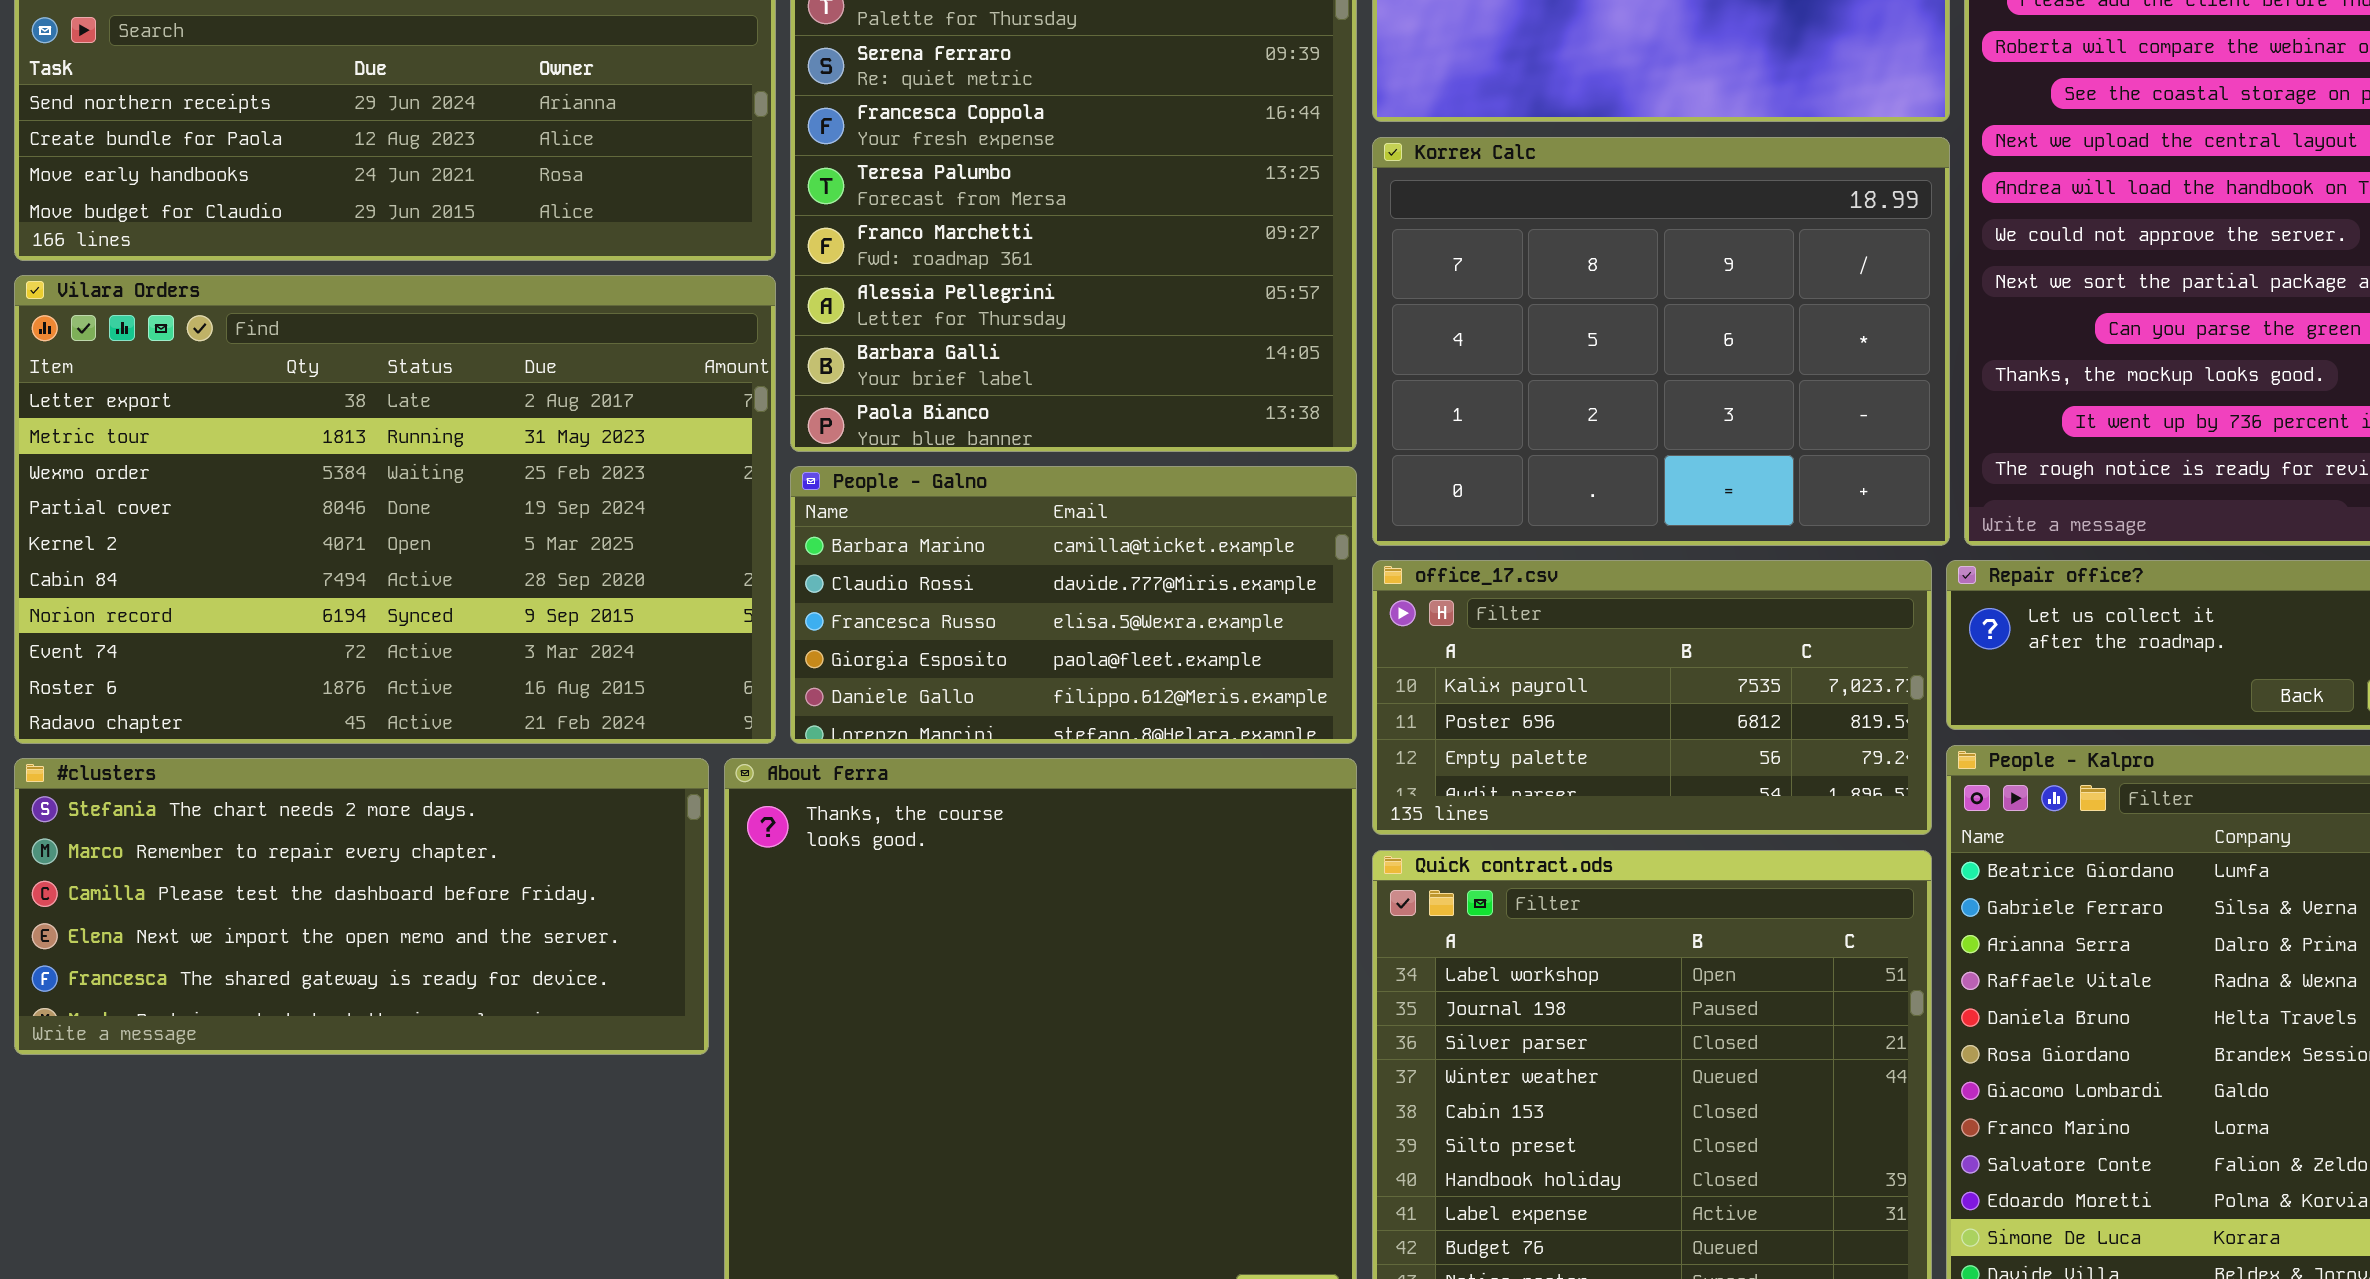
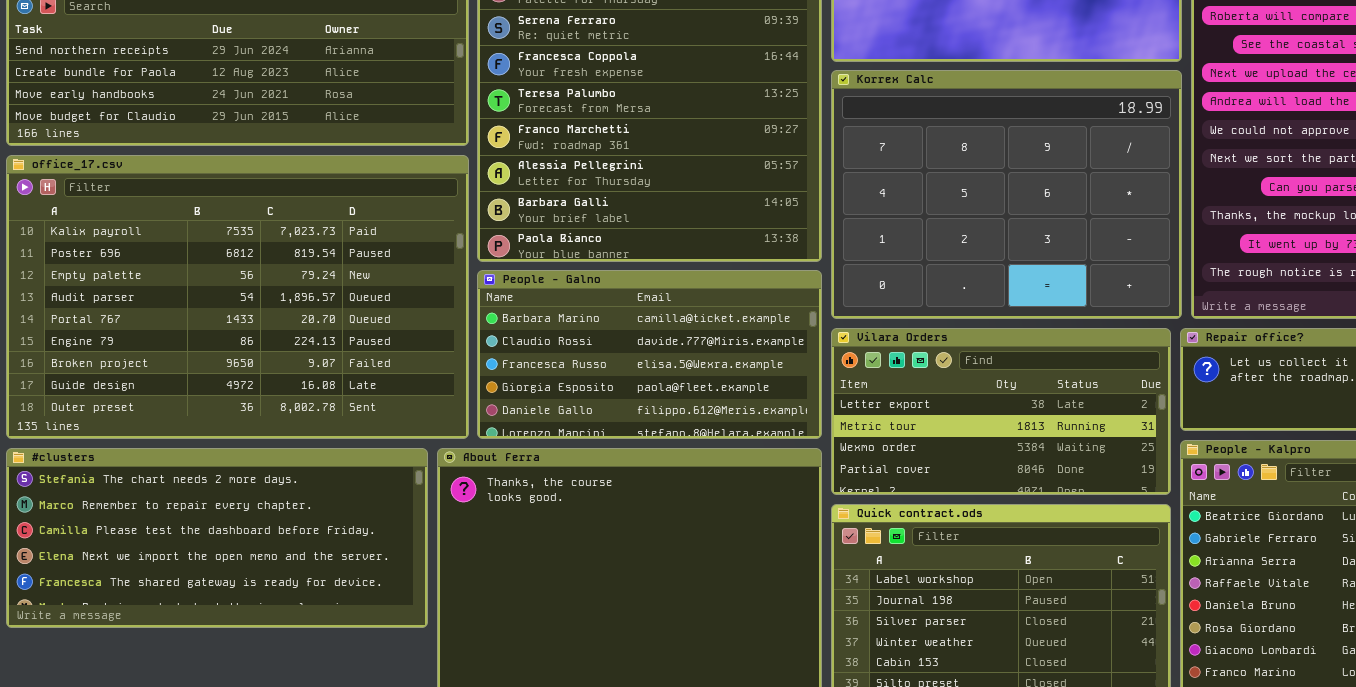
Vilara Orders: [14,275,776,744] -> [831,328,1171,495], moved, resized
office_17.csv: [1372,560,1932,835] -> [6,155,469,439], moved, resized

